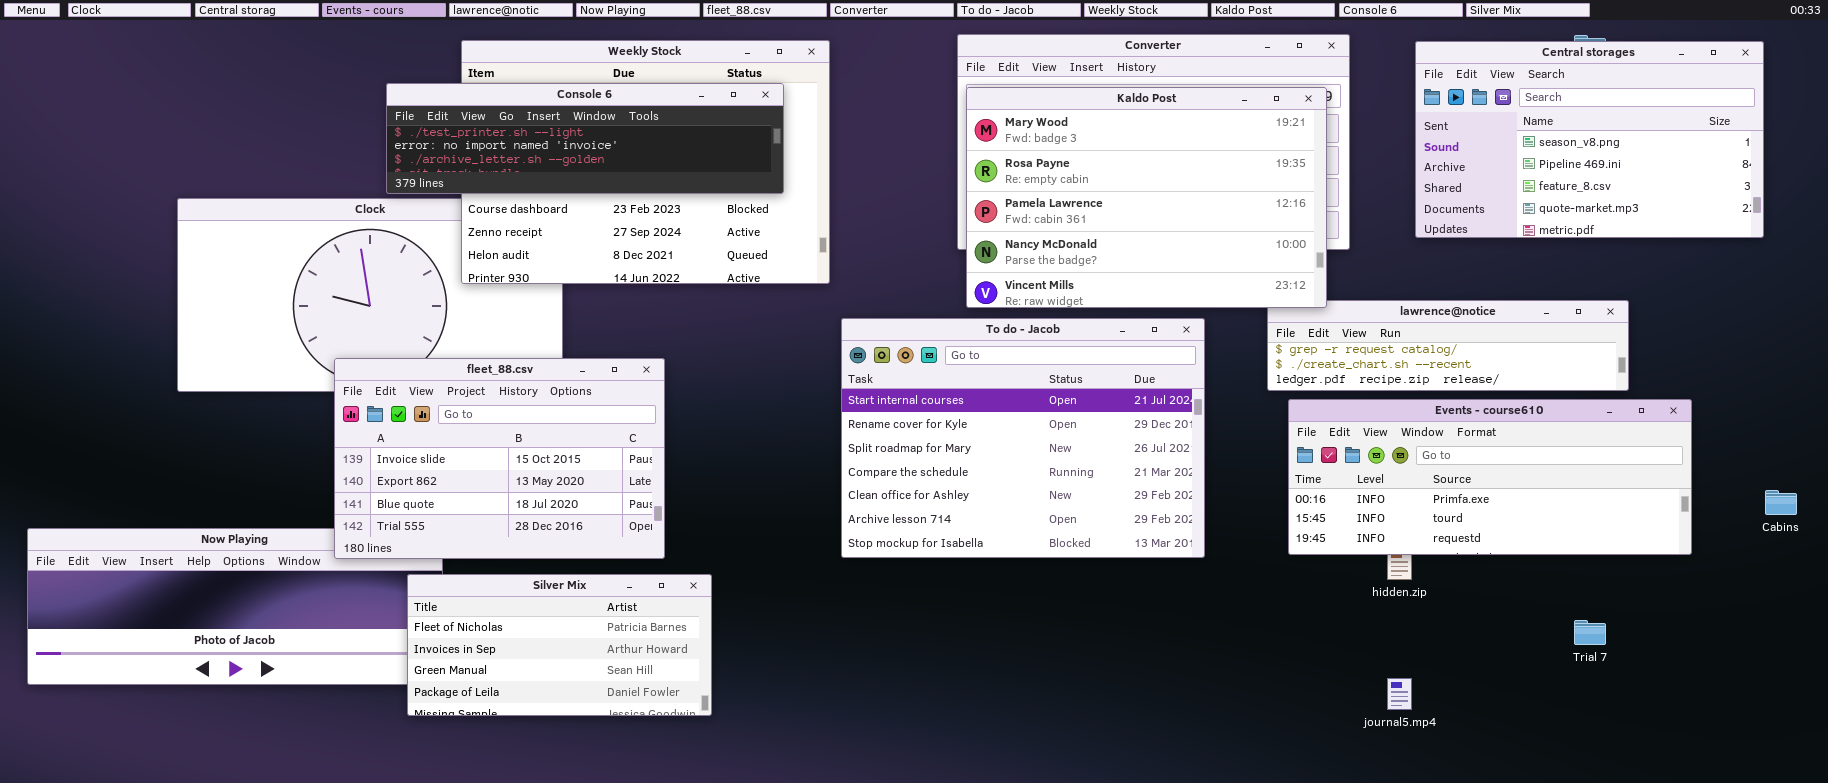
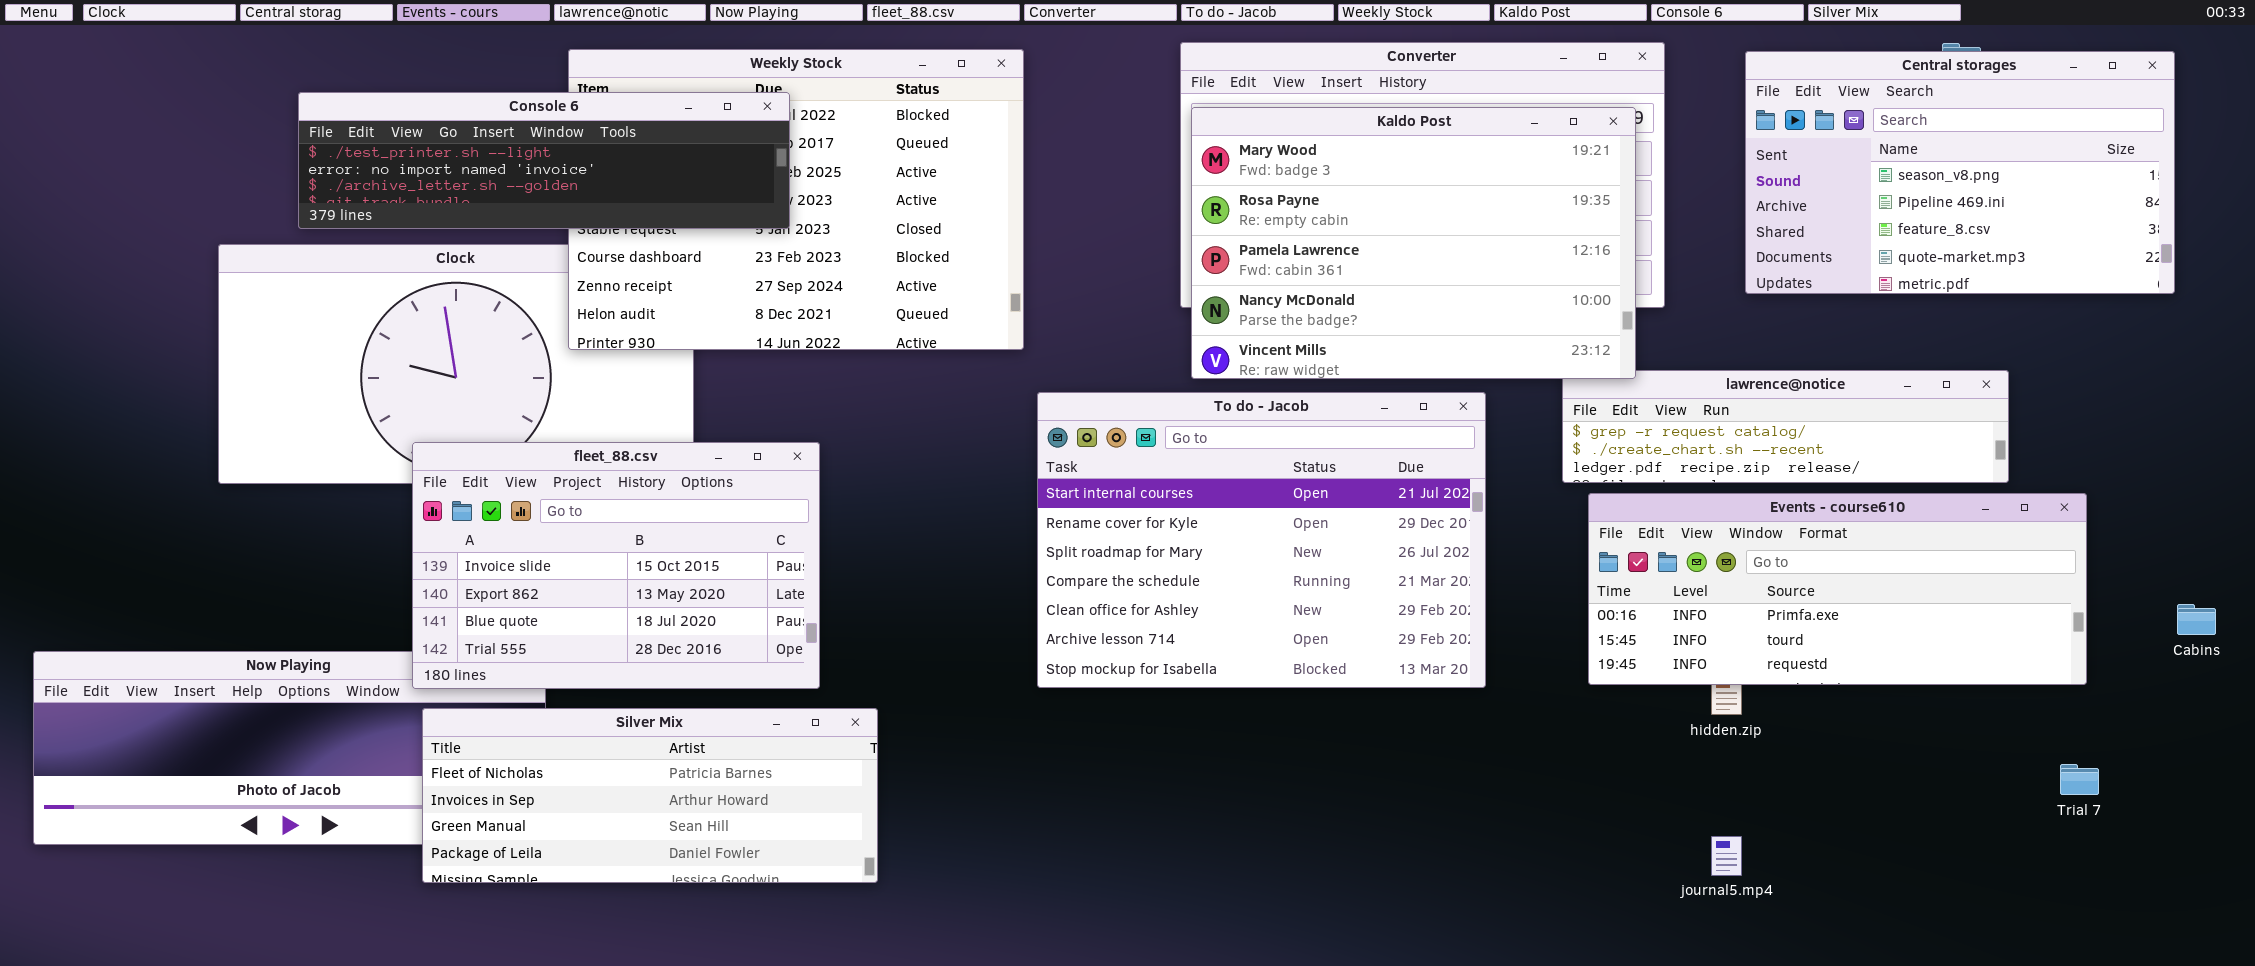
Console 6: [386,83,784,194] -> [298,92,790,229], moved
Silver Mix: [407,574,712,716] -> [422,708,878,883], resized
Trial 7: [1574,620,1606,645] -> [2060,764,2099,795], moved

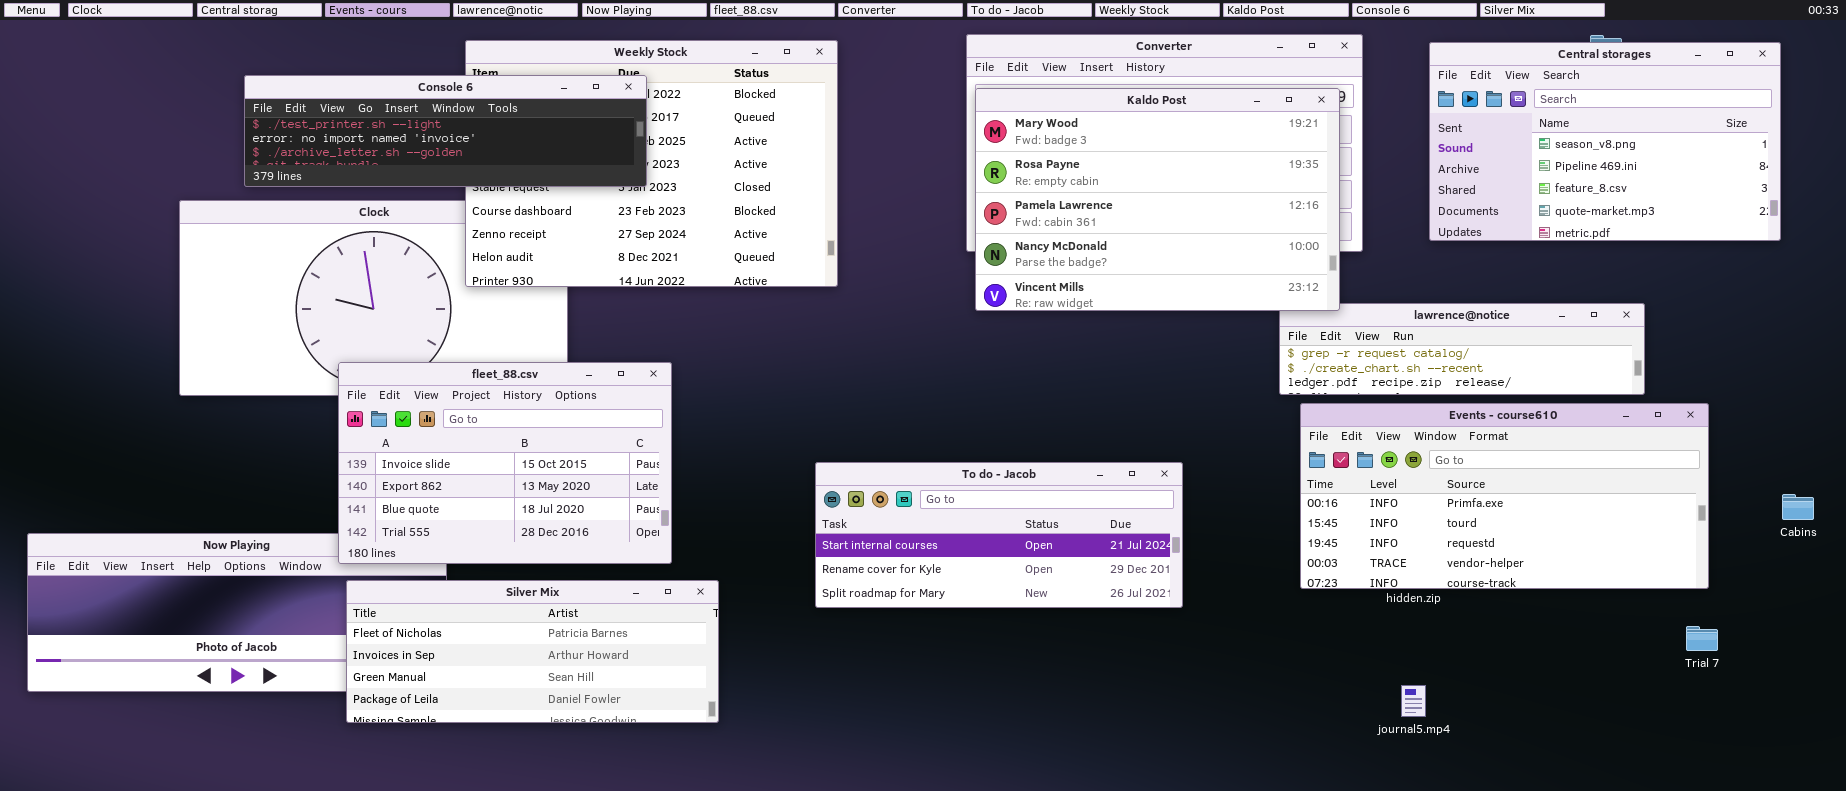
To do - Jacob: [1037,392,1486,688] -> [815,462,1183,608], moved, resized
Events - course610: [1588,493,2087,685] -> [1300,403,1709,589], resized

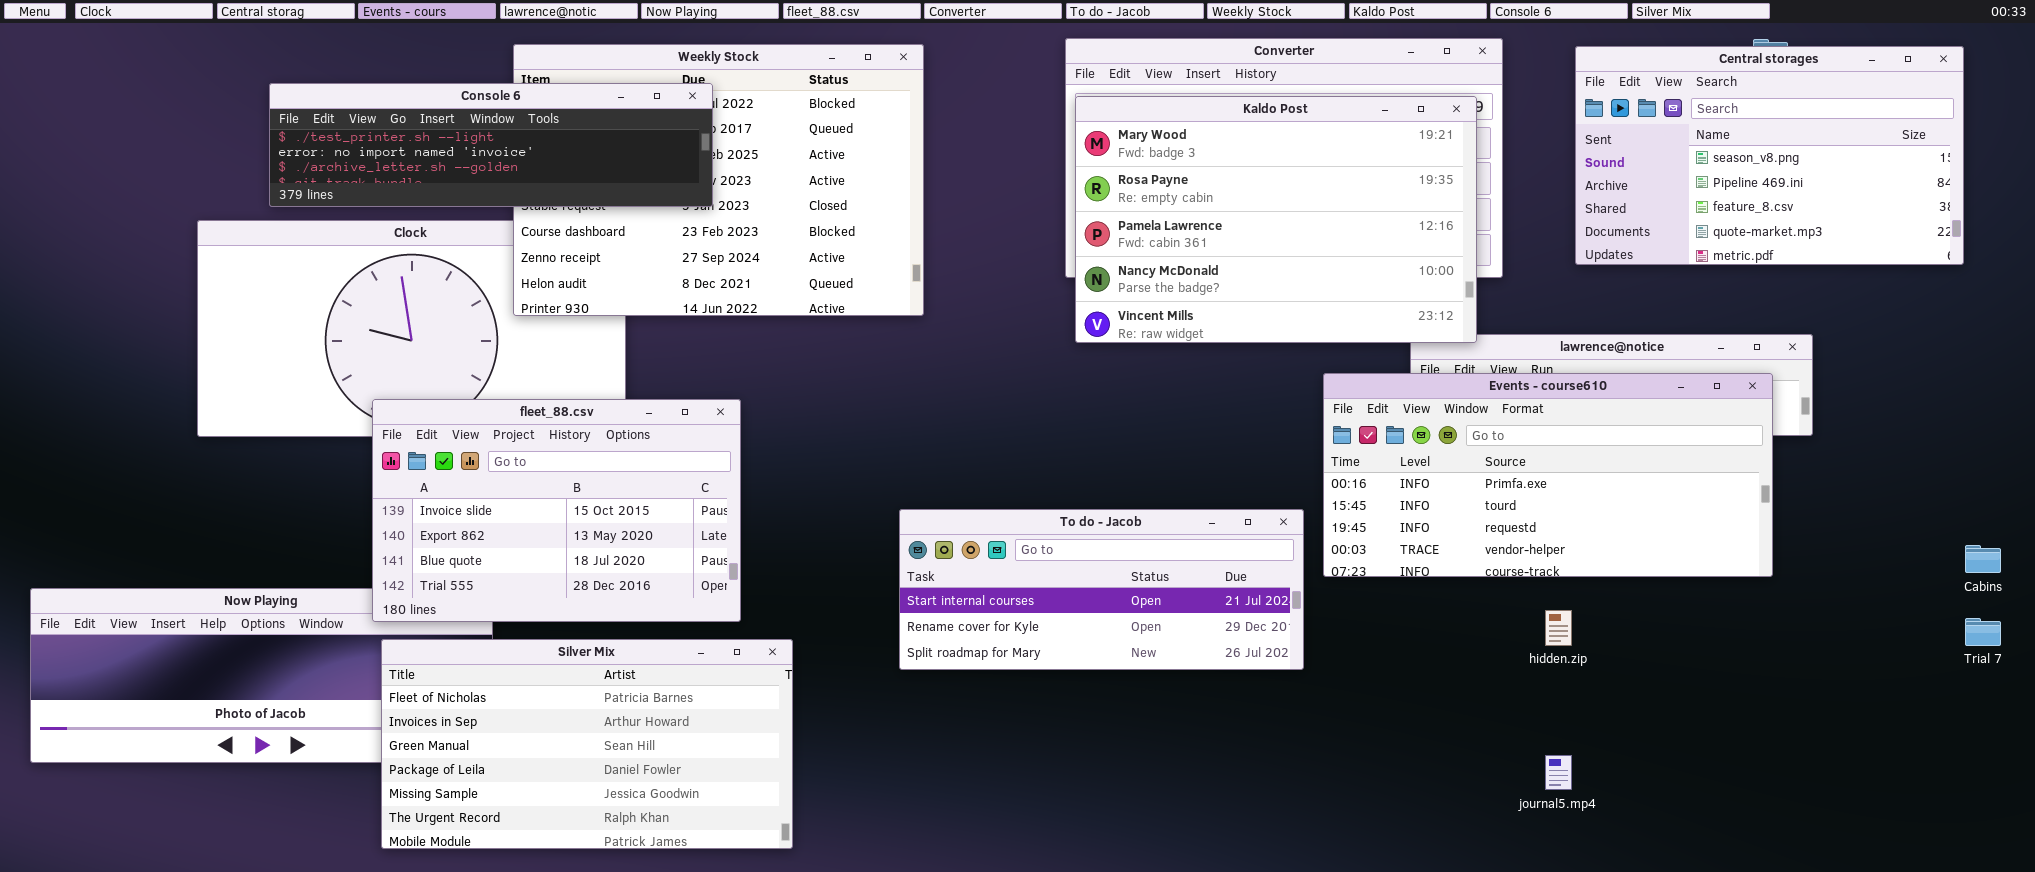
Events - course610: [1300,403,1709,589] -> [1323,373,1773,577], moved
Silver Mix: [346,580,719,723] -> [381,639,793,849], resized
Trial 7: [1686,626,1718,651] -> [1965,618,2001,646], moved

